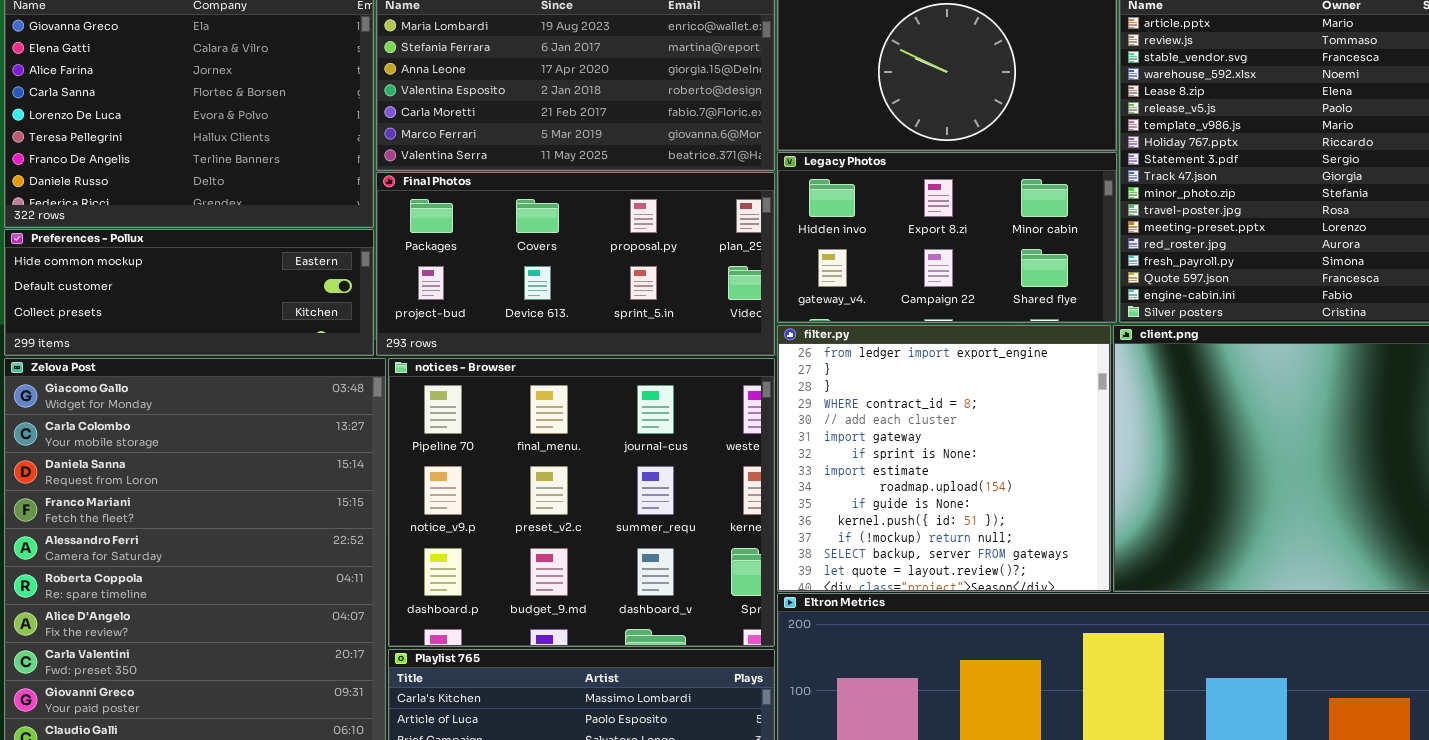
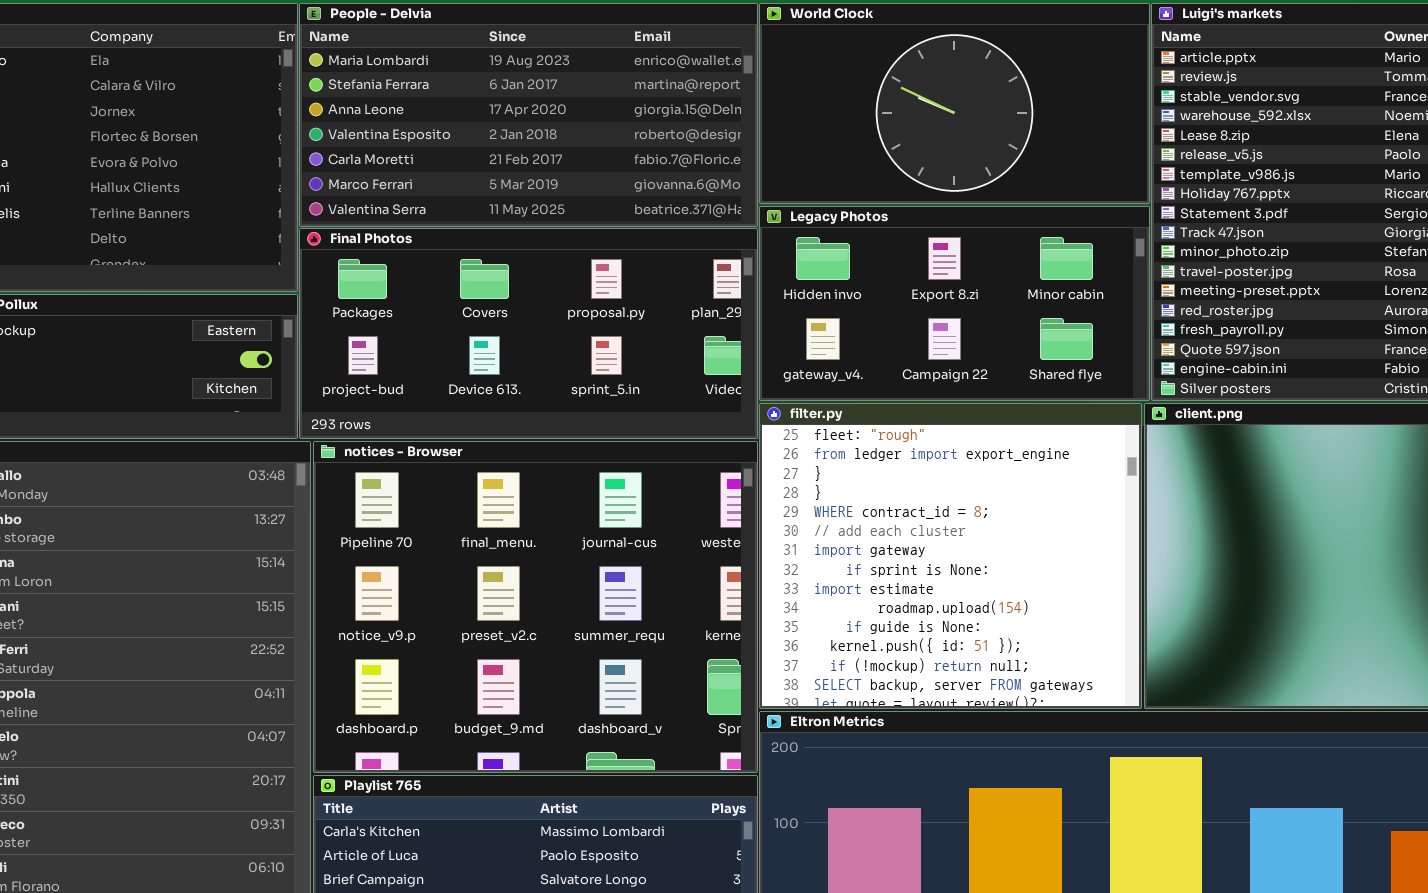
filter.py: [777,325,1111,592] -> [759,403,1142,709], scrolled up 1 row

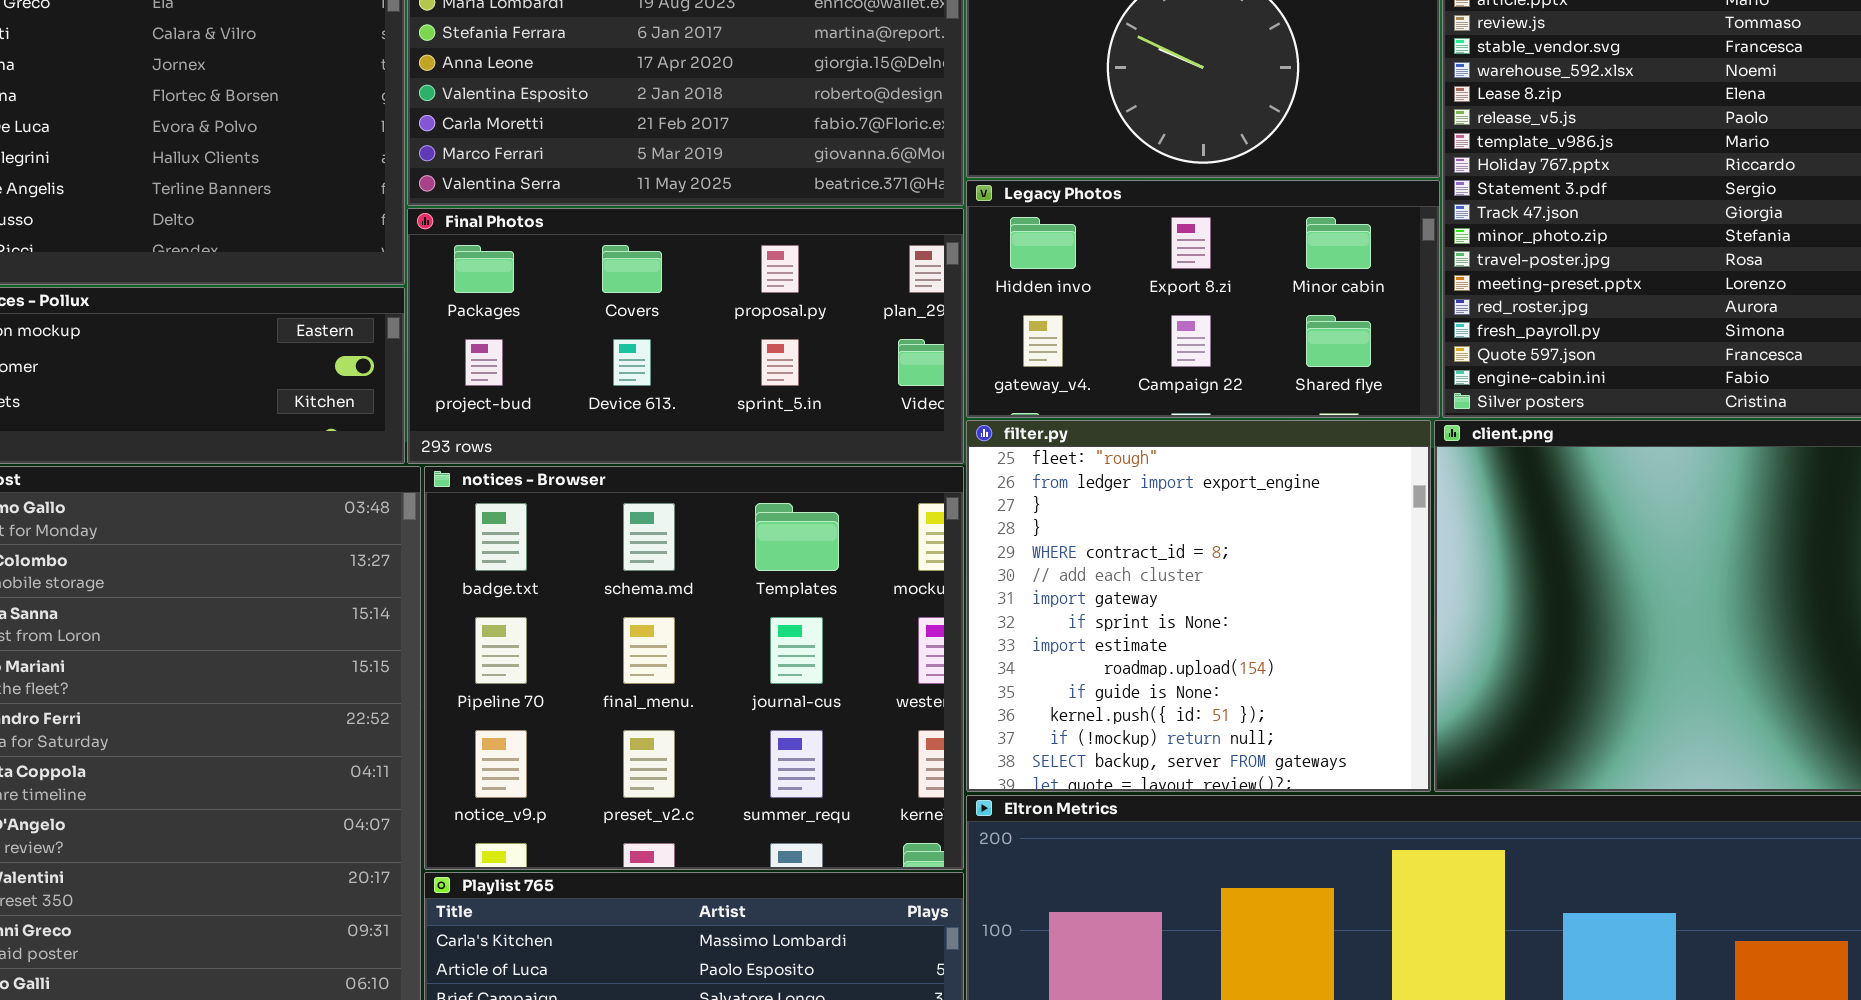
notices - Browser: [313,441,758,773] -> [424,466,964,870], scrolled up 1 row

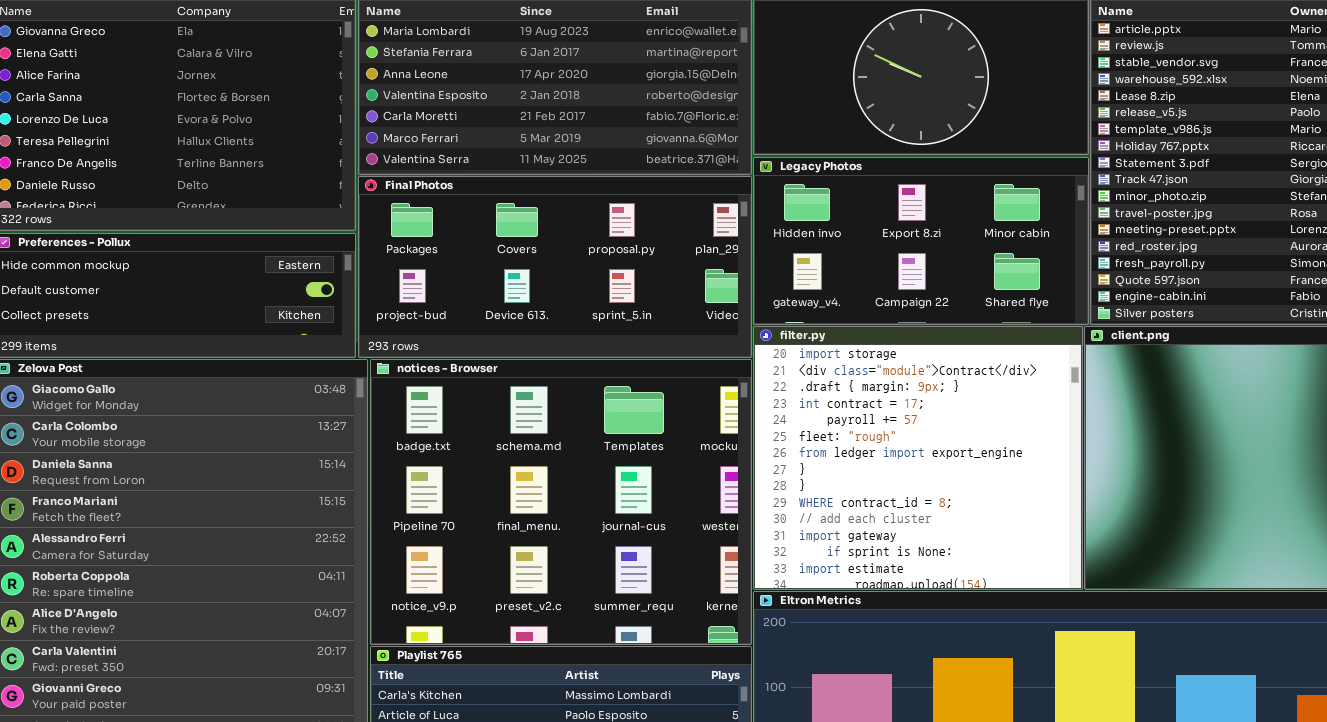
filter.py: [966,420,1431,792] -> [753,326,1083,590], scrolled up 5 rows

